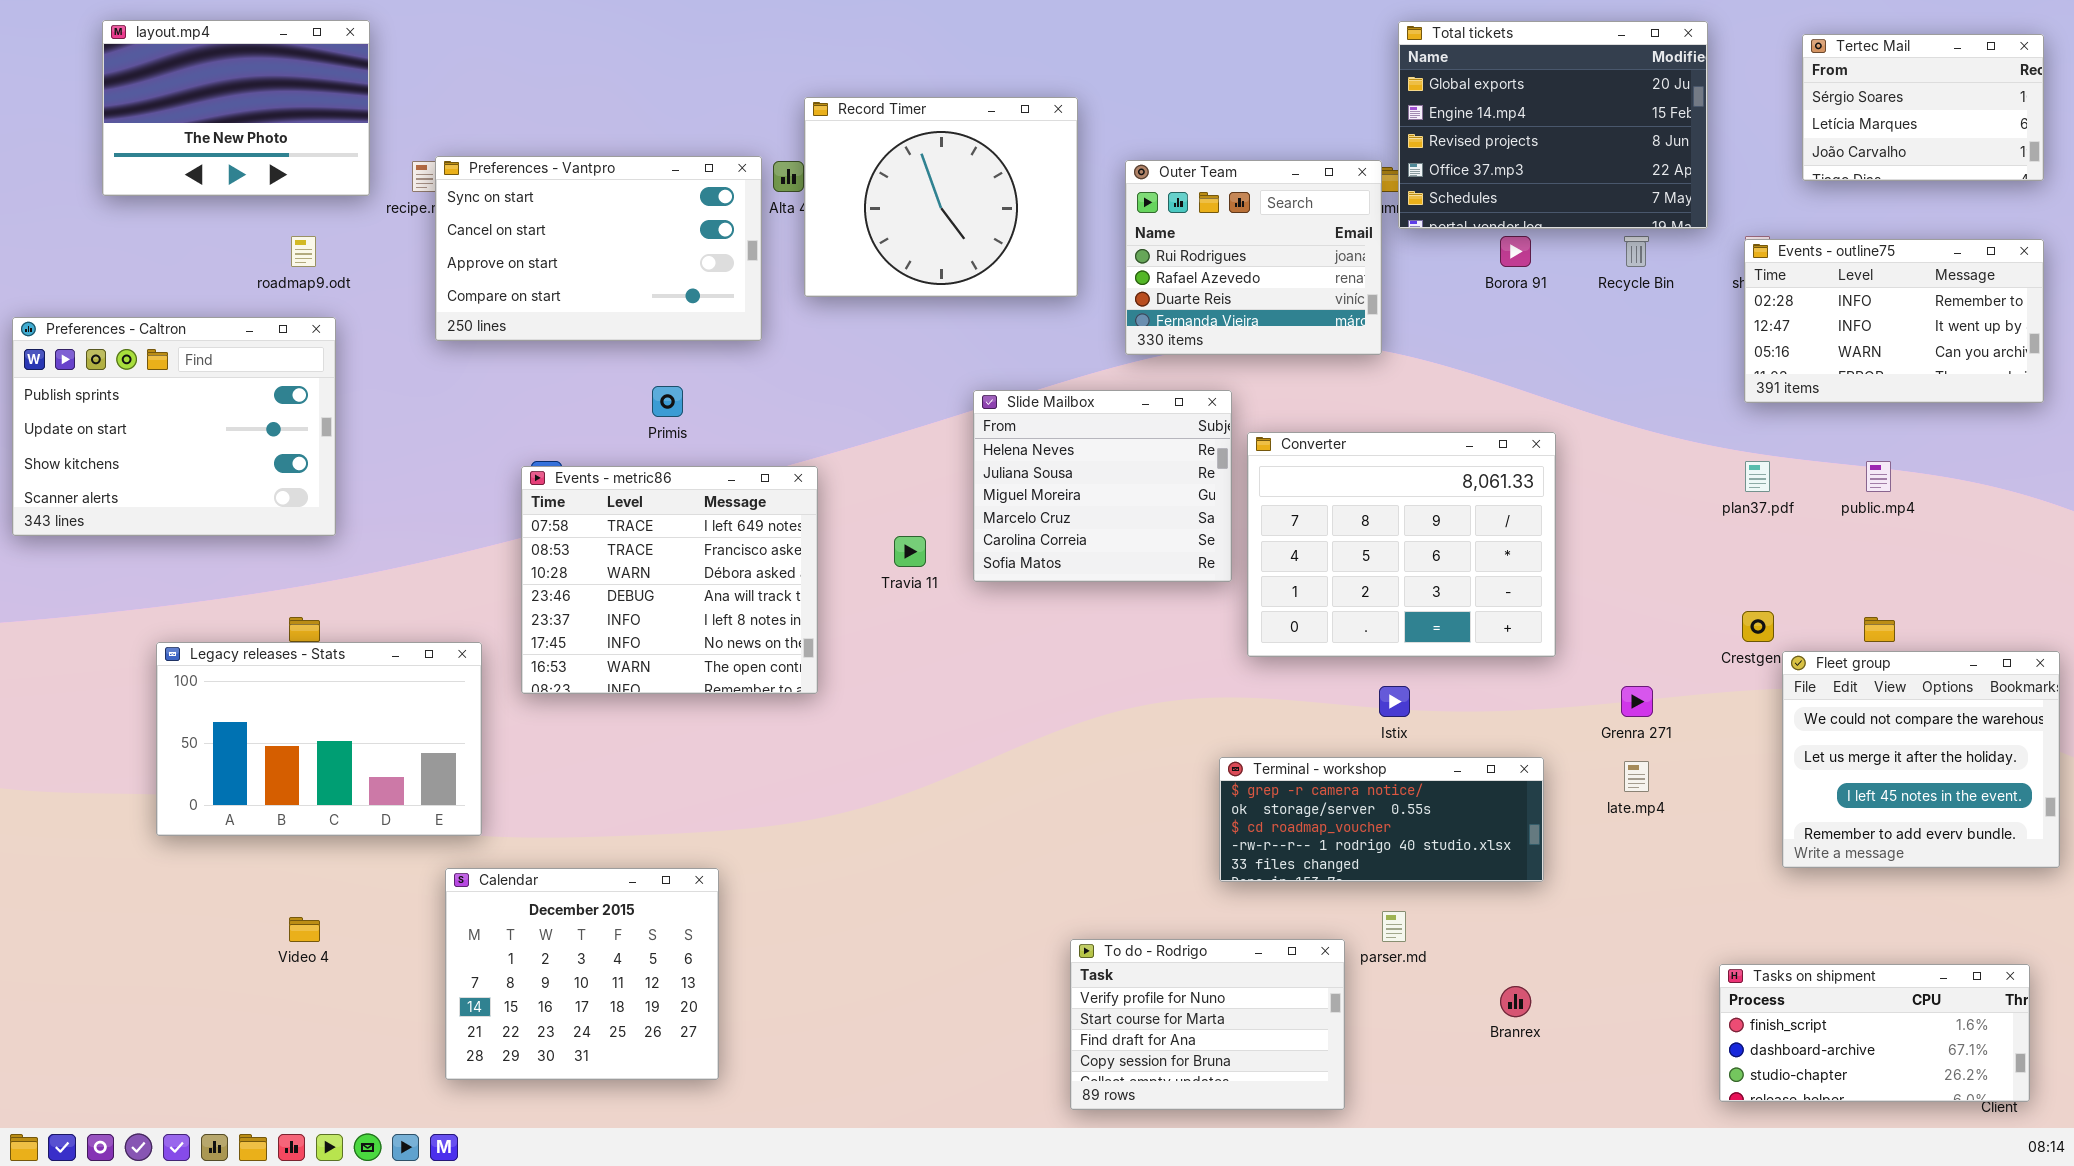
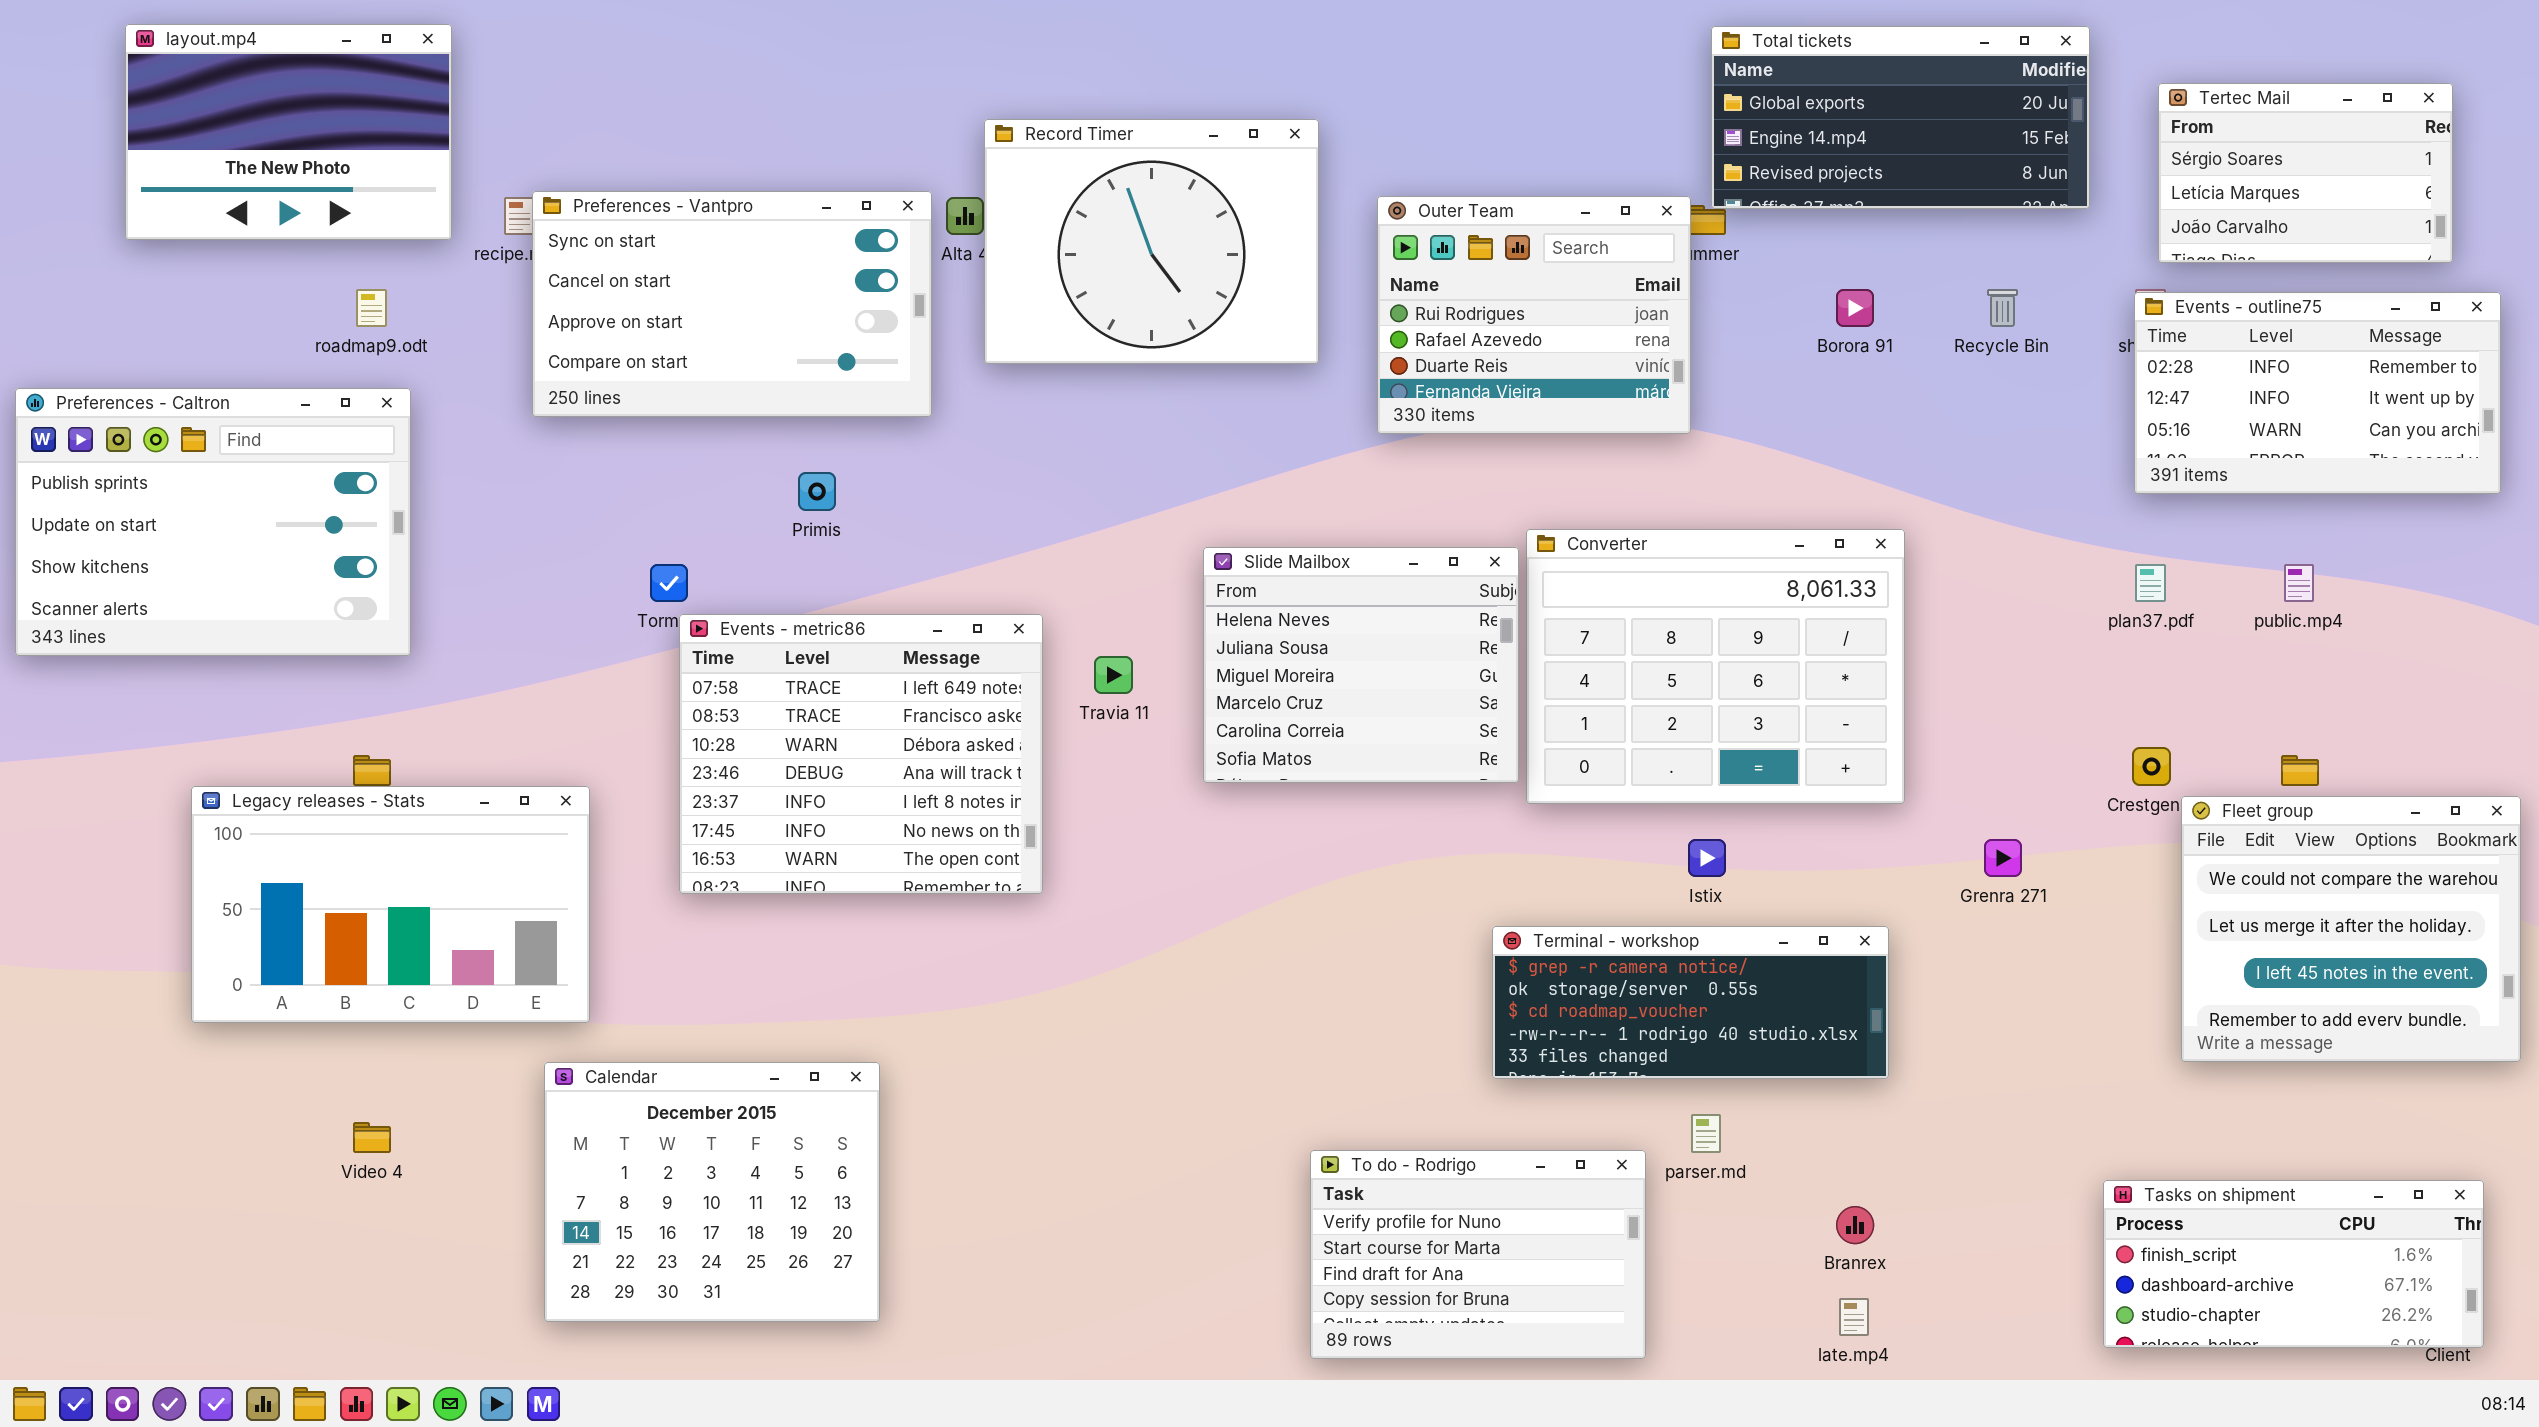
Total tickets: [1398,21,1708,229] -> [1711,26,2090,209], resized
Tertec Mail: [1802,34,2044,181] -> [2158,83,2453,263], moved
Slide Mailbox: [973,390,1232,582] -> [1203,547,1519,783], moved
Events - metric86: [521,466,818,694] -> [679,614,1043,894], moved
late.mp4: [1624,761,1649,792] -> [1839,1298,1869,1336], moved

